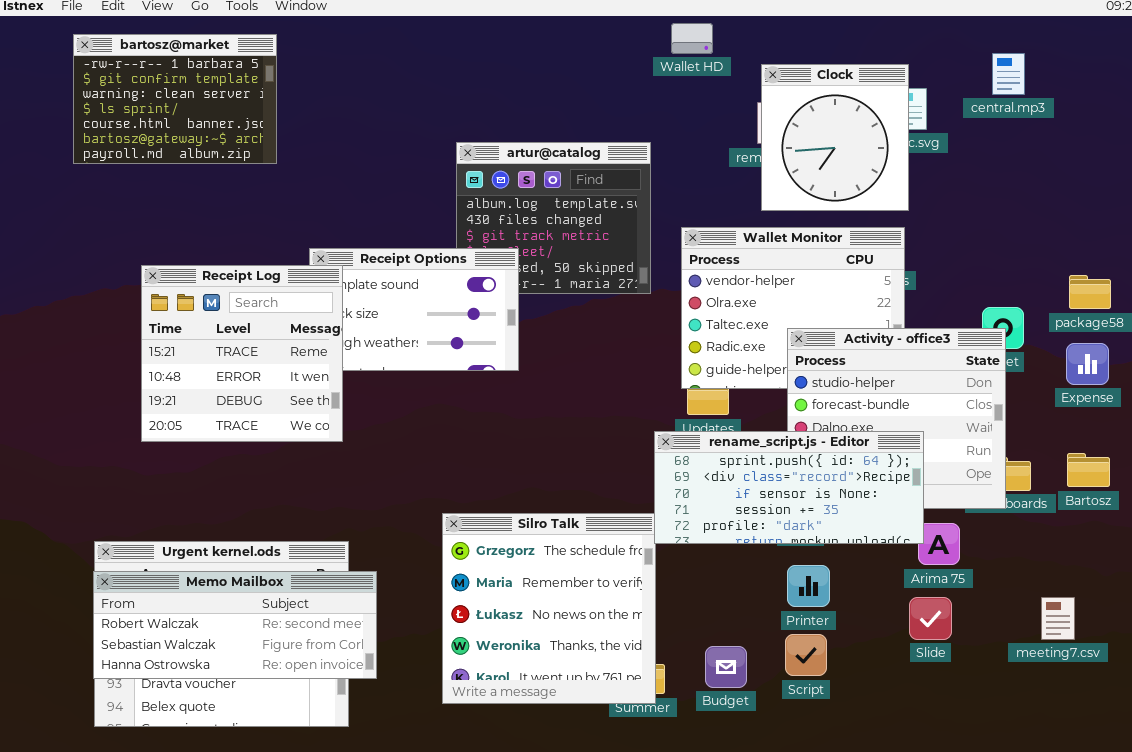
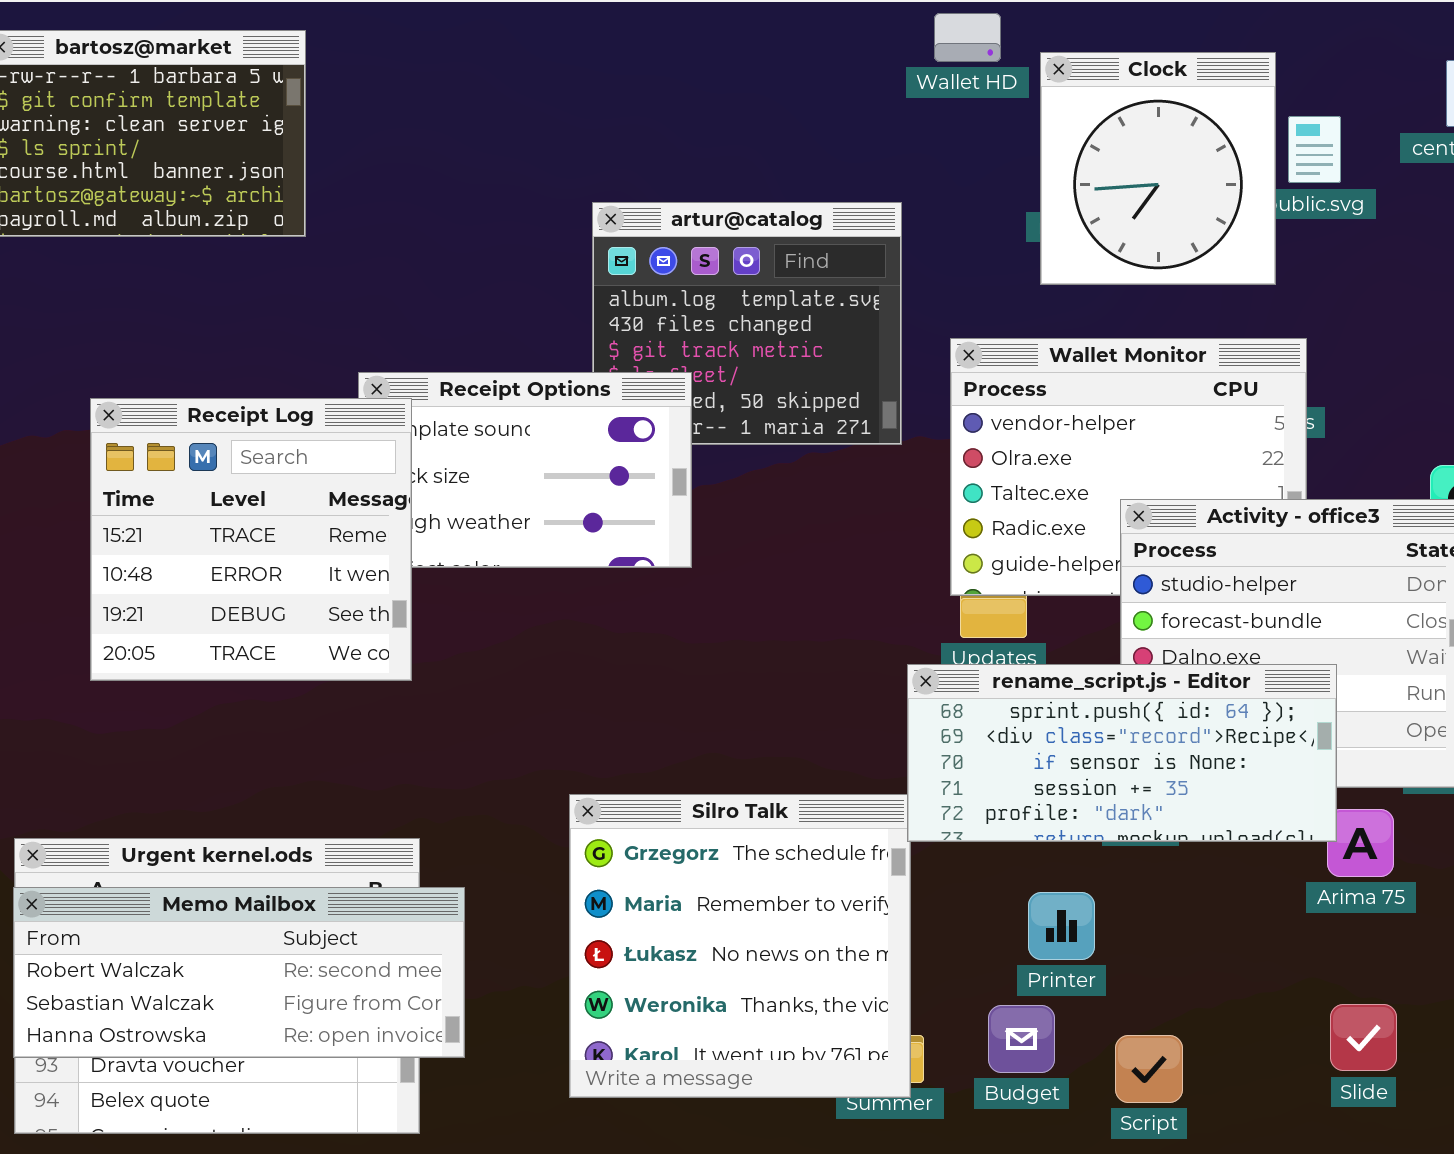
Clock: [761,64,909,211] -> [1040,52,1276,285], moved
Printer: [787,565,830,607] -> [1028,892,1095,960], moved
Slide: [909,597,952,640] -> [1330,1004,1397,1071], moved
Script: [785,634,827,676] -> [1115,1035,1183,1103], moved

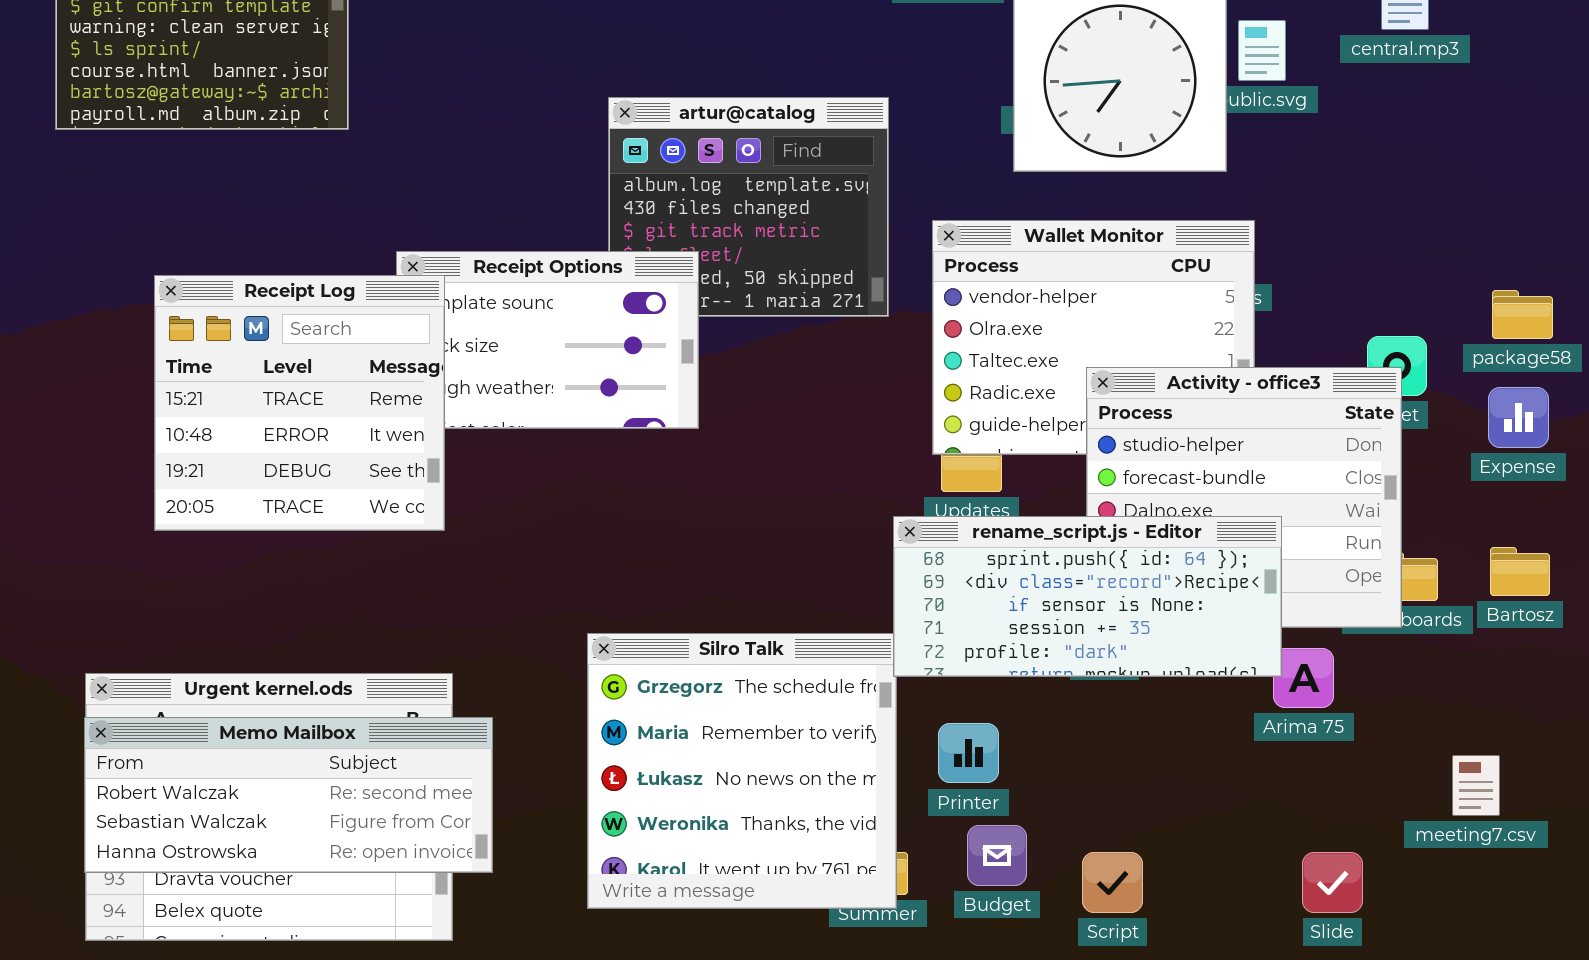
Printer: [1028,892,1095,960] -> [938,723,999,783], moved
Slide: [1330,1004,1397,1071] -> [1302,852,1363,913], moved

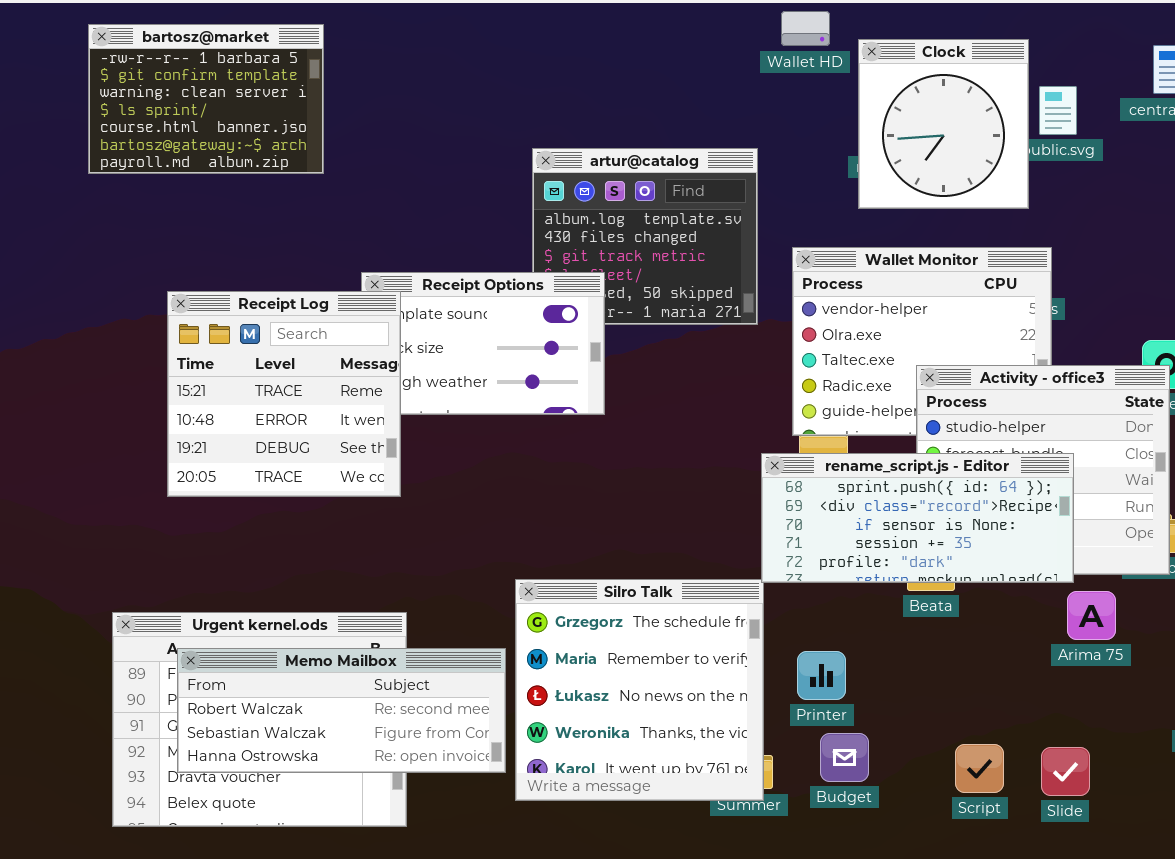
rename_script.js - Editor: [893,516,1282,677] -> [761,453,1074,583], moved
Memo Mailbox: [84,717,493,873] -> [177,648,506,773], moved
Script: [1082,852,1143,913] -> [955,744,1004,793], moved
Slide: [1302,852,1363,913] -> [1041,747,1090,796], moved

